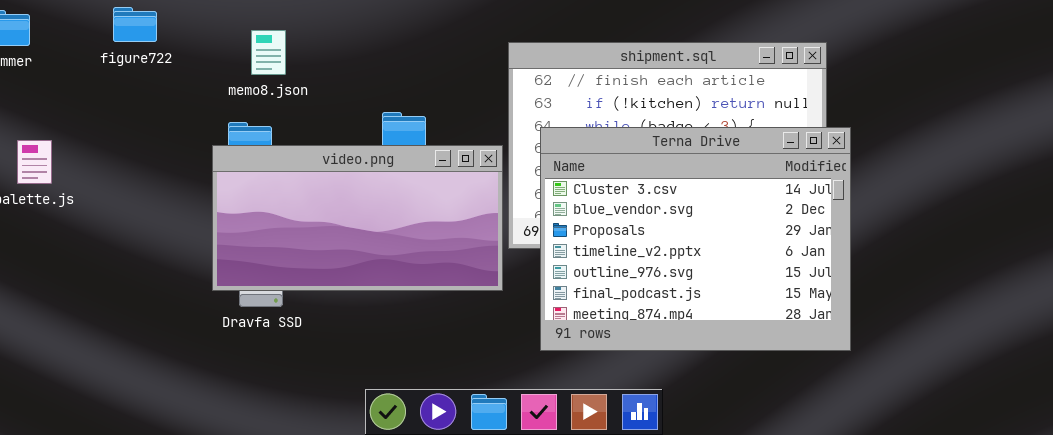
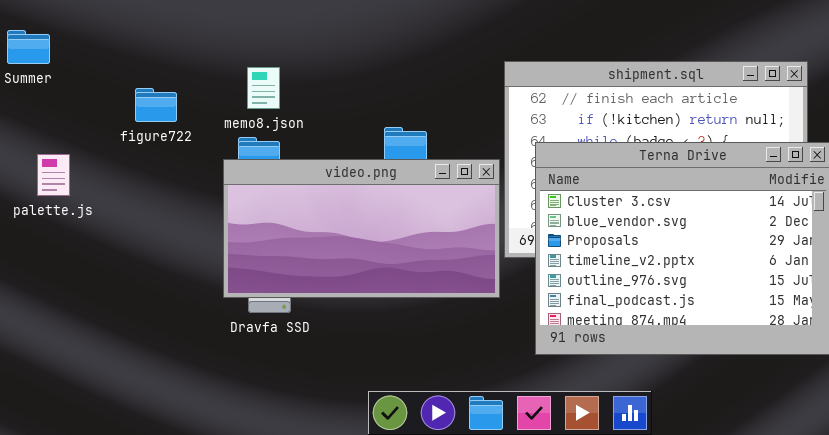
figure722: [113,7,157,42] -> [135,88,177,122], moved
memo8.json: [251,30,286,75] -> [247,67,280,109], moved

